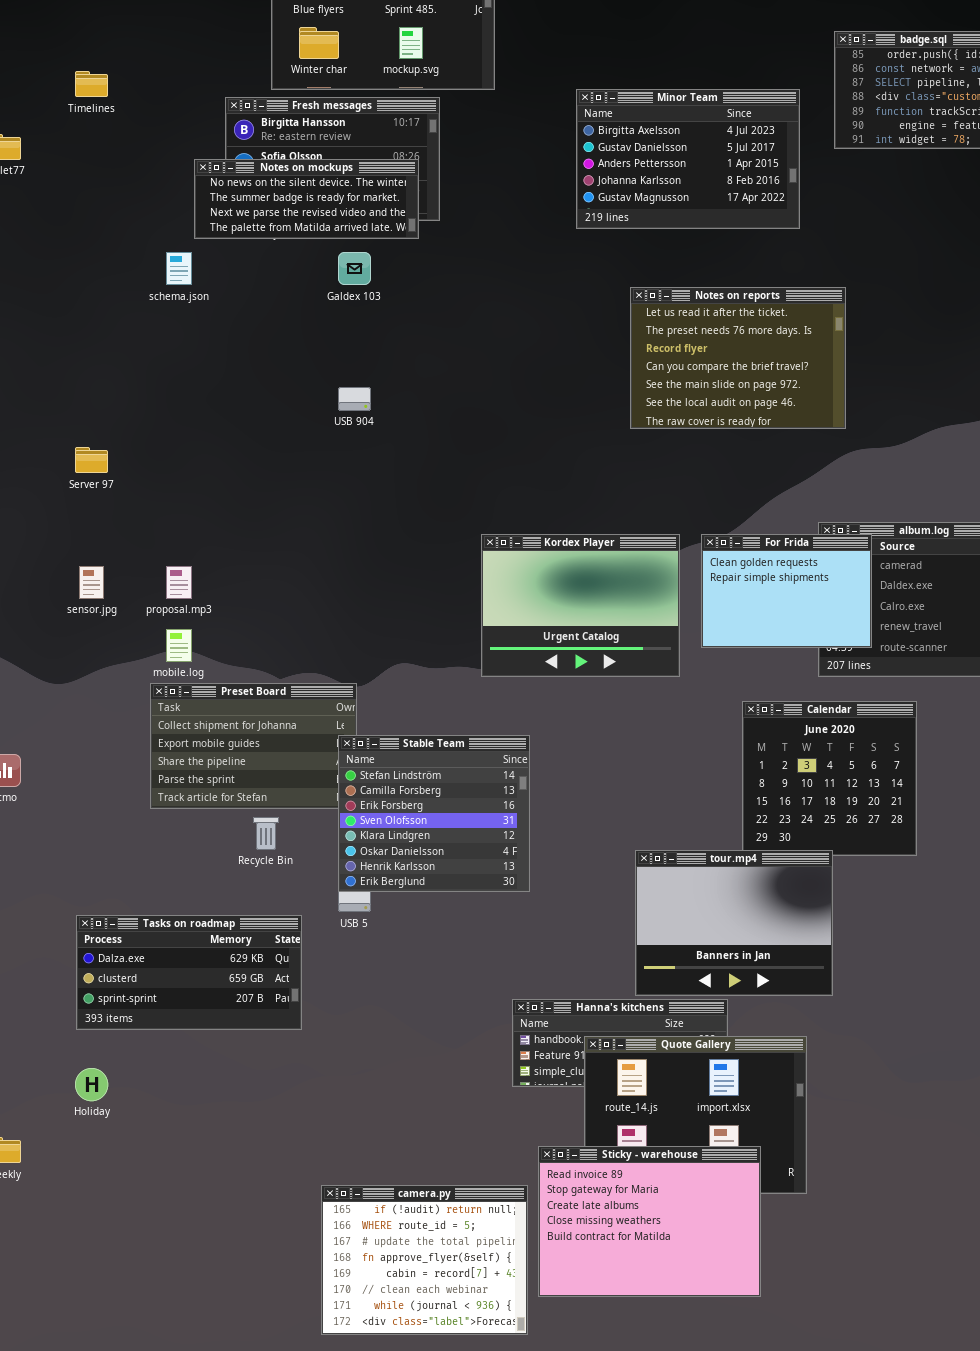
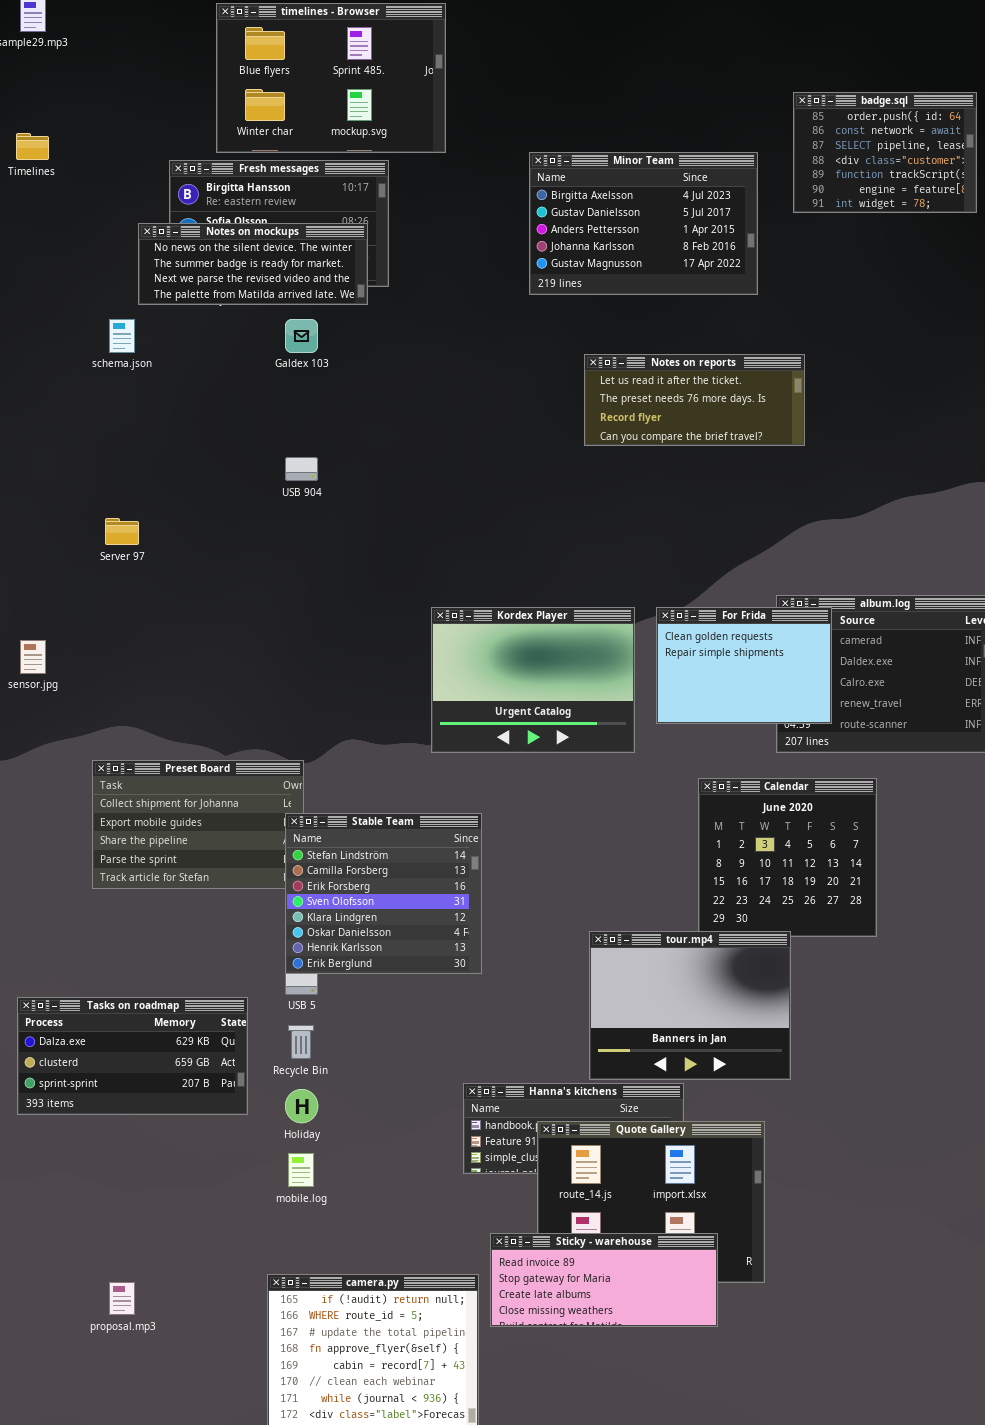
Notes on reports: [630,287,846,429] -> [584,354,805,446], resized
Server 97: [75,447,108,473] -> [105,518,139,545], moved
proposal.mp3: [166,566,192,599] -> [109,1282,135,1315], moved
mobile.log: [166,629,192,662] -> [288,1153,314,1187], moved
Recycle Bin: [253,817,279,850] -> [288,1025,314,1059], moved
Holiday: [75,1068,108,1101] -> [285,1089,318,1123], moved
Sticky - warehouse: [538,1146,761,1297] -> [490,1233,718,1327], resized

